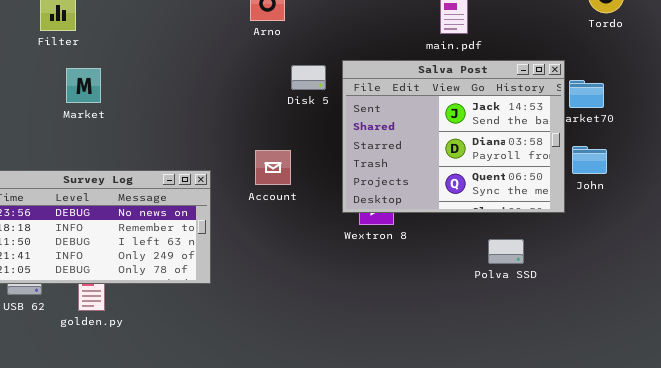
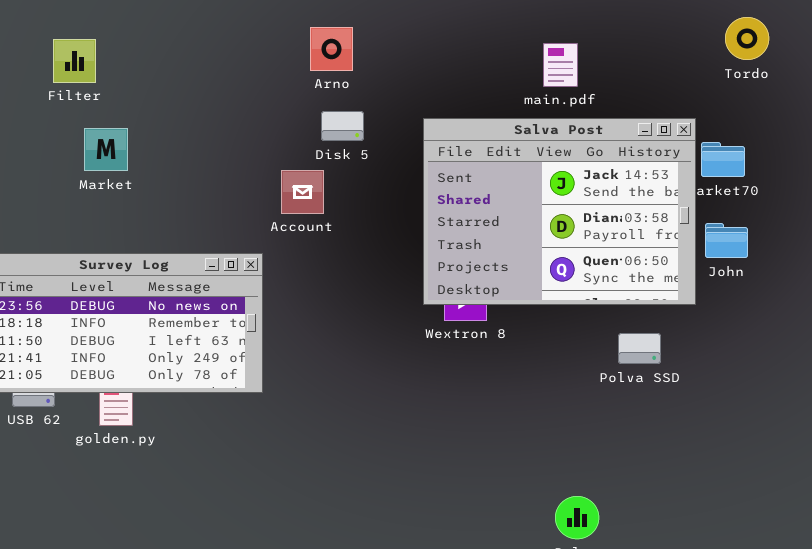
Disk 5: [291,65,326,90] -> [321,111,364,141], moved
Account: [255,150,291,185] -> [281,170,324,214], moved
Polva SSD: [488,239,524,264] -> [618,333,661,364], moved

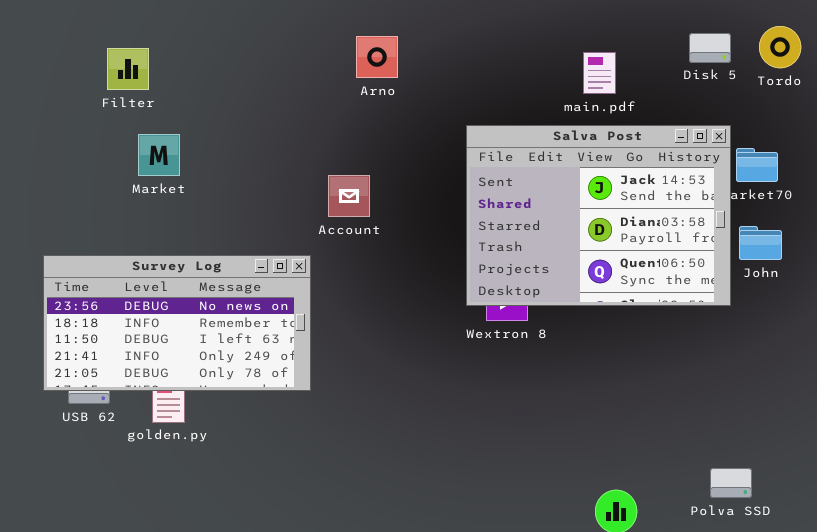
Disk 5: [321,111,364,141] -> [689,33,731,63], moved
Polva SSD: [618,333,661,364] -> [710,468,752,498], moved

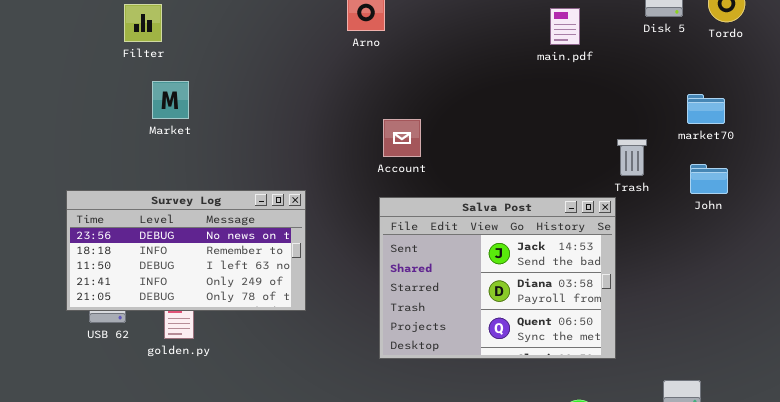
Salva Post: [466,125,731,306] -> [379,197,616,359], moved
Account: [328,175,370,217] -> [383,119,421,157], moved

